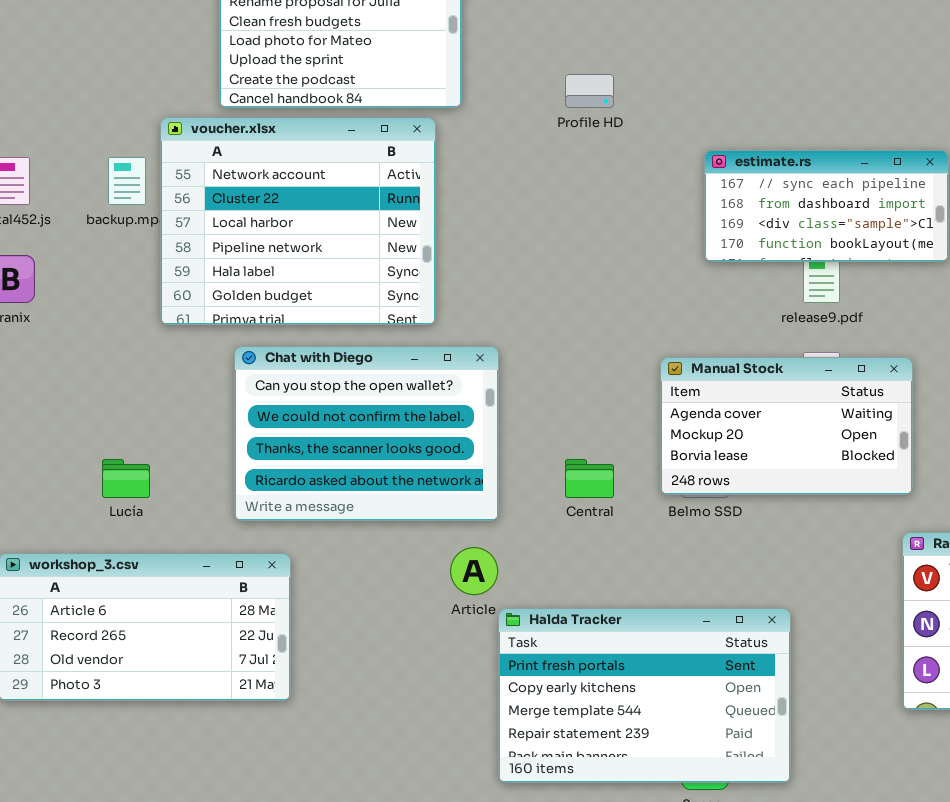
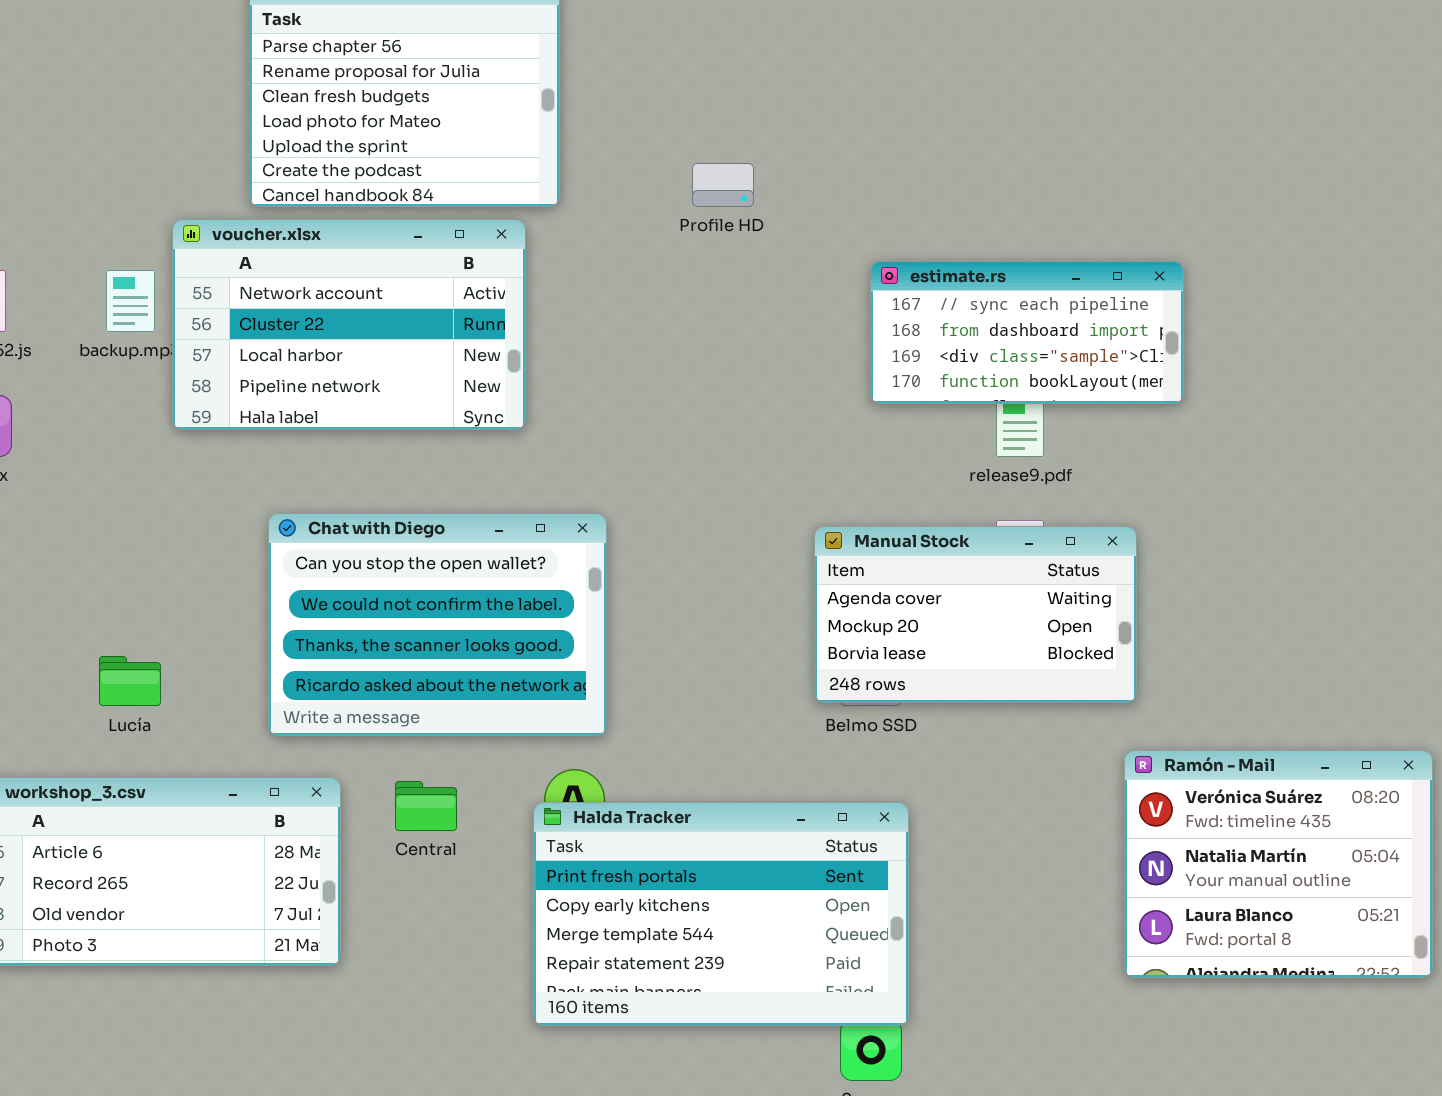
voucher.xlsx: [160,117,436,325] -> [172,219,526,430], resized
Central: [565,459,614,498] -> [395,781,457,831], moved
Halda Tracker: [498,608,791,783] -> [533,802,909,1026], moved

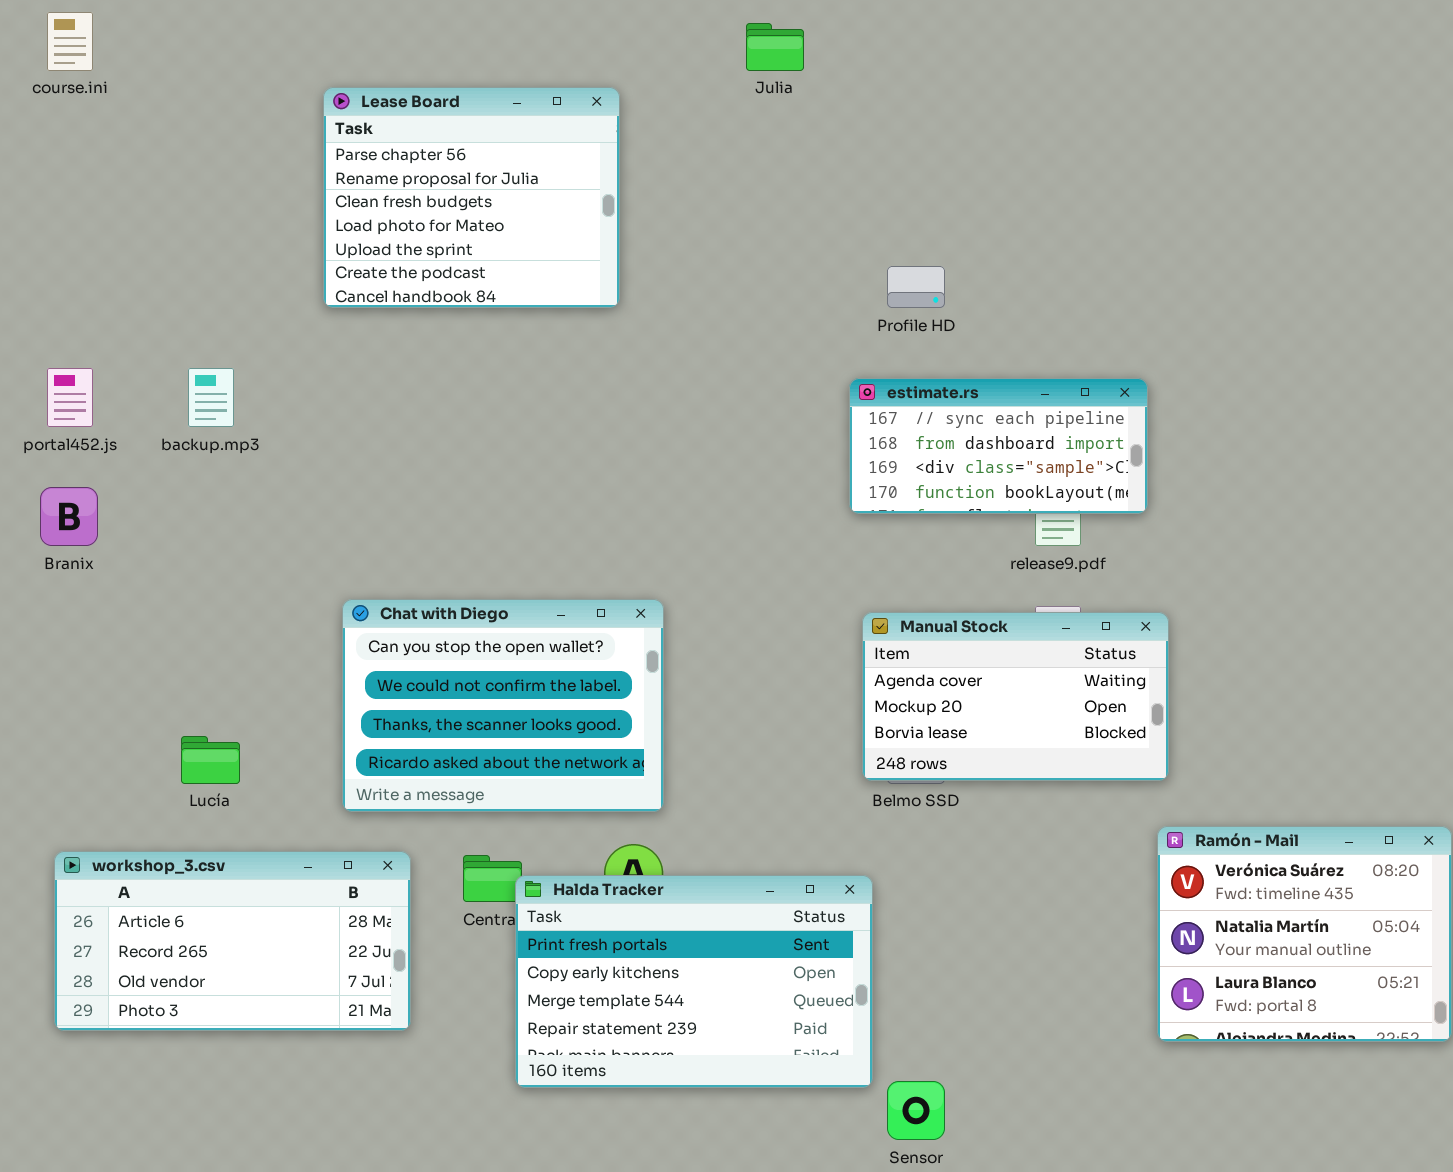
Profile HD: [692,163,754,207] -> [887,266,945,308], moved
voucher.xlsx: [172,219,526,430] -> none, closed
estimate.rs: [870,261,1184,404] -> [849,378,1148,514], moved
Halda Tracker: [533,802,909,1026] -> [515,875,873,1088], moved

